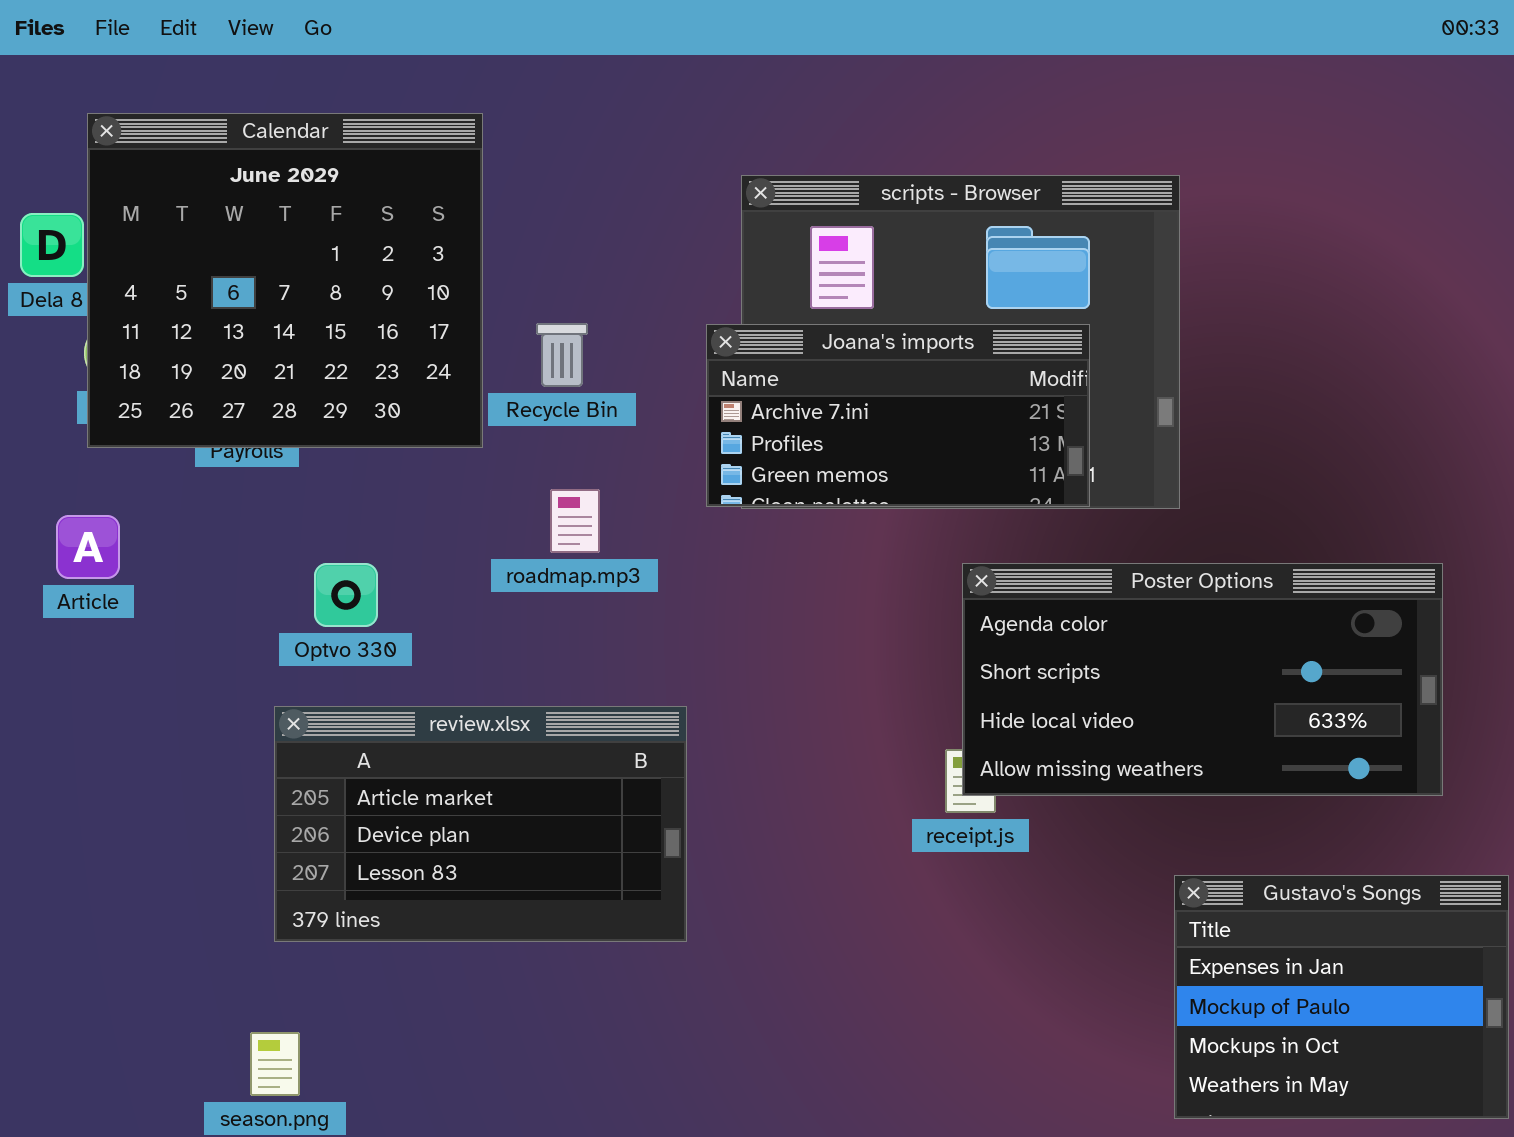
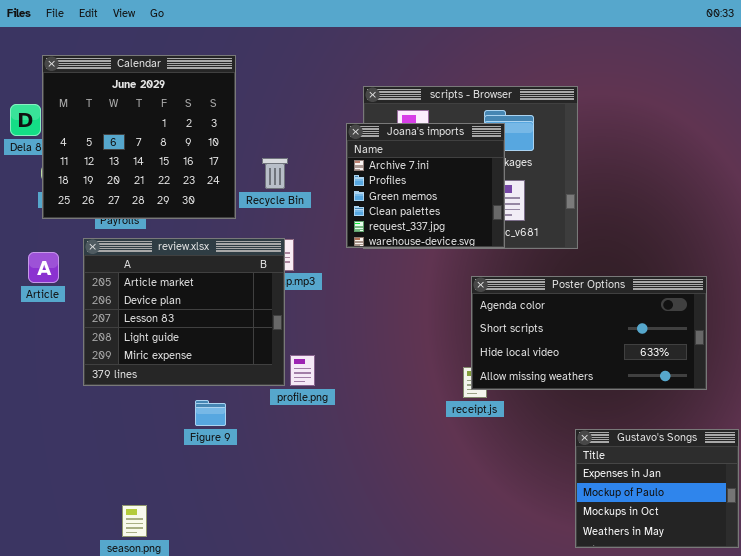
Joana's imports: [706,324,1090,507] -> [346,123,505,248], resized
review.xlsx: [274,706,687,942] -> [83,238,285,386], moved, resized

